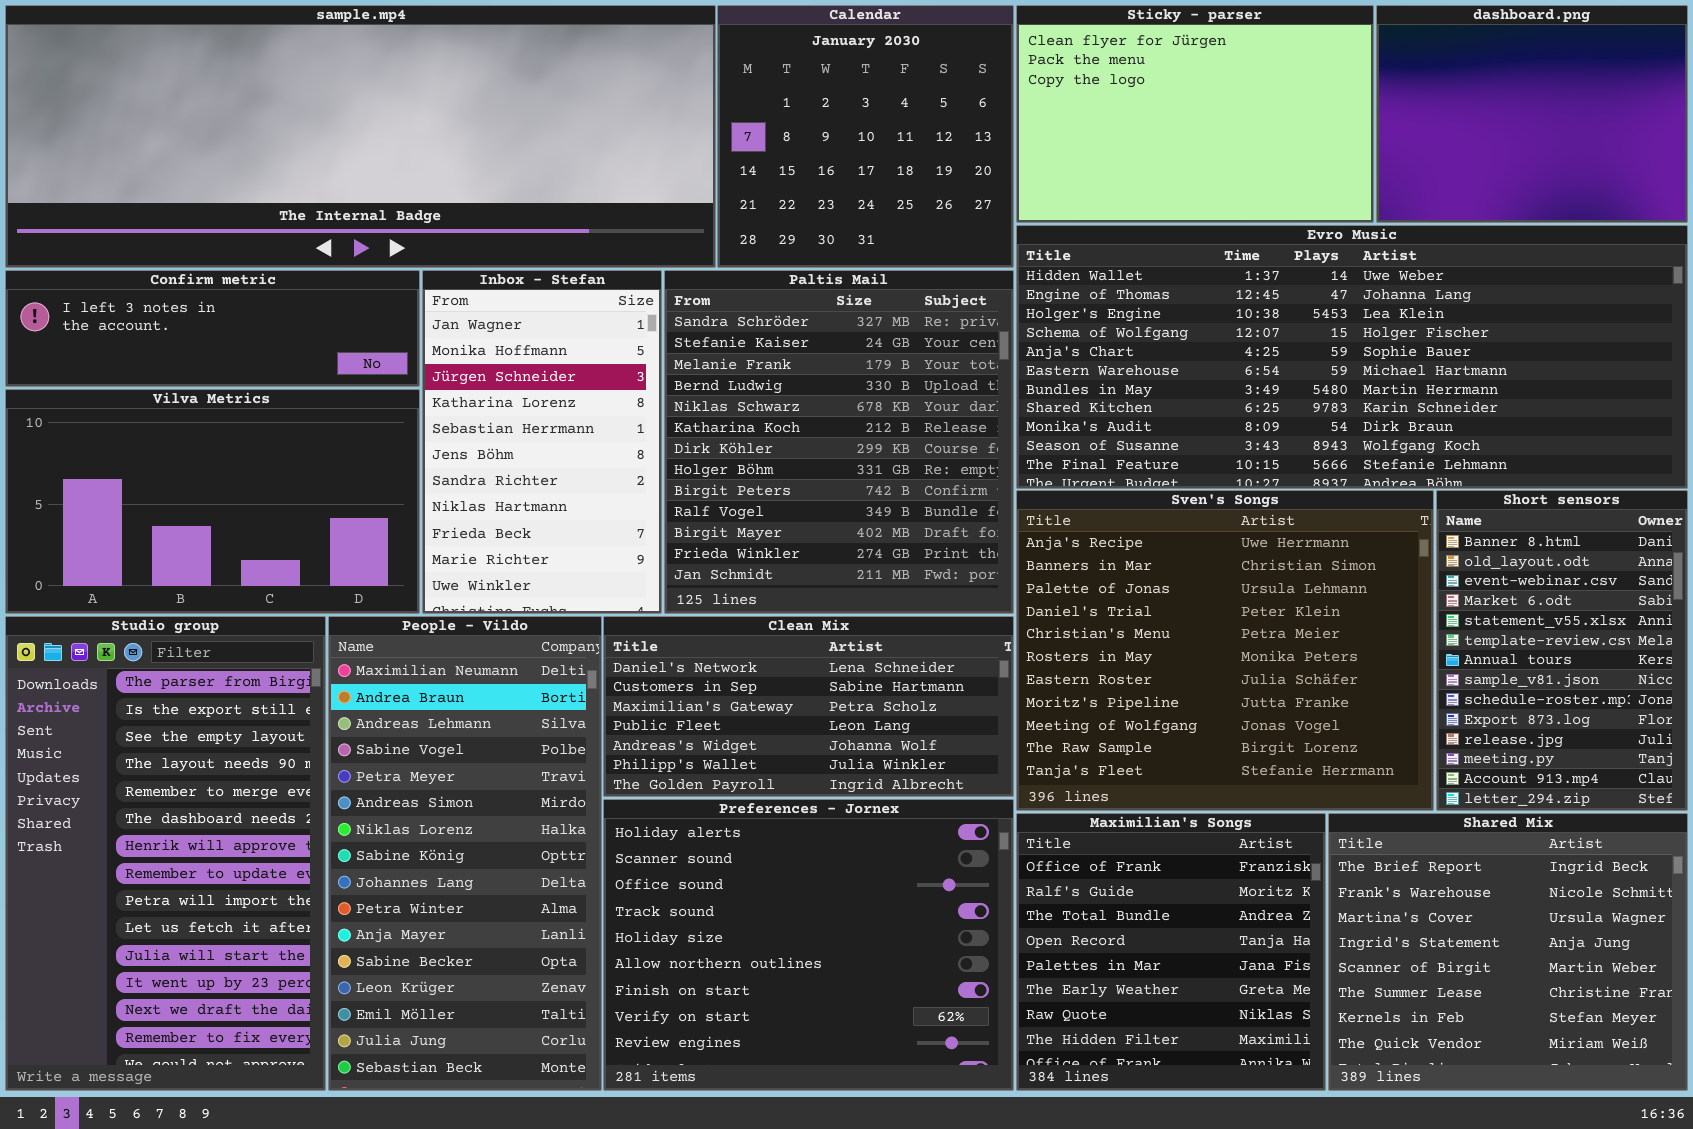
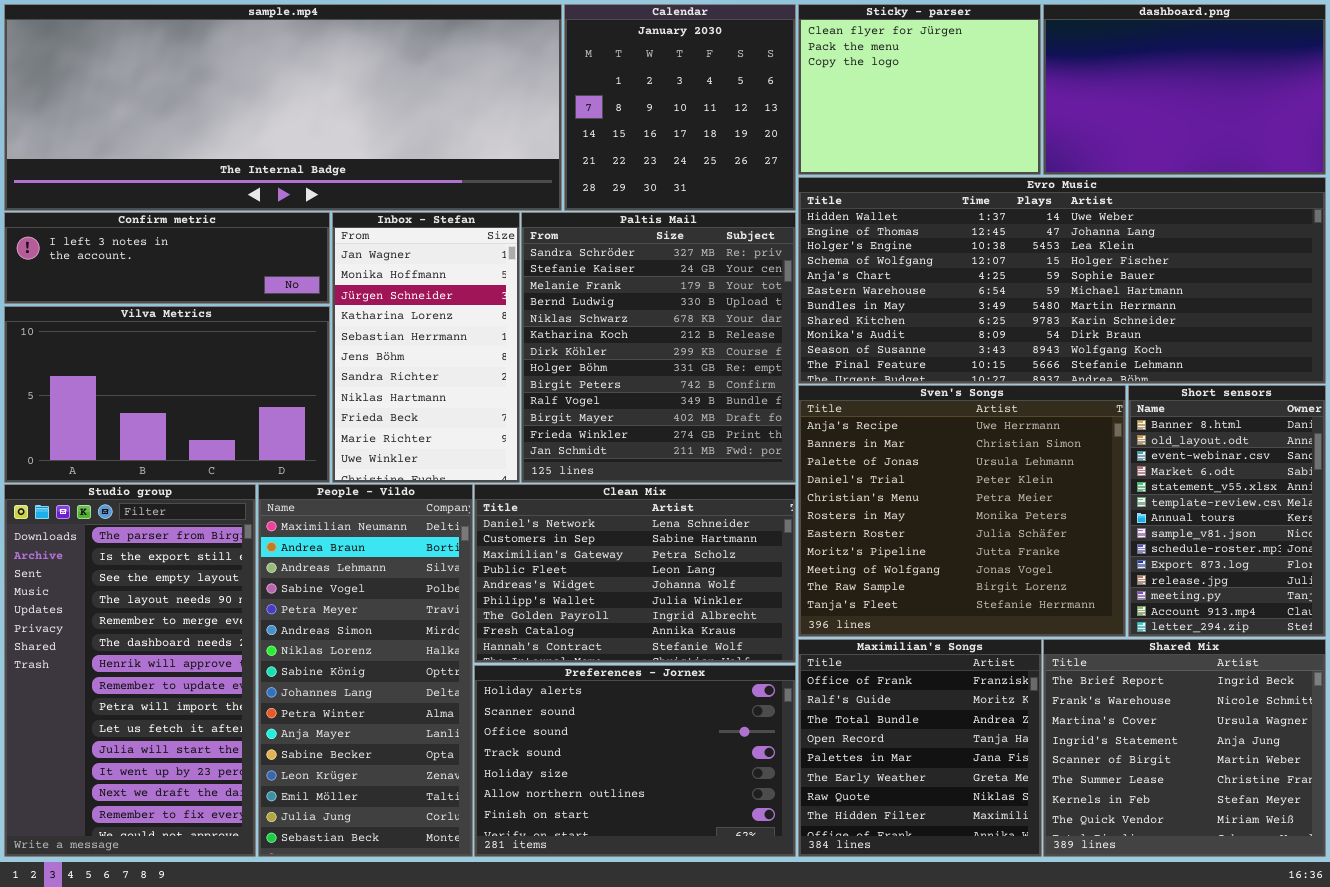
Sticky - parser: [1016,5,1374,223] -> [798,4,1041,175], resized
dashboard.png: [1376,5,1688,223] -> [1043,4,1326,175], resized
Clean Mix: [603,616,1014,797] -> [474,484,796,663], resized
Preferences - Jornex: [603,799,1014,1091] -> [474,665,796,857], resized

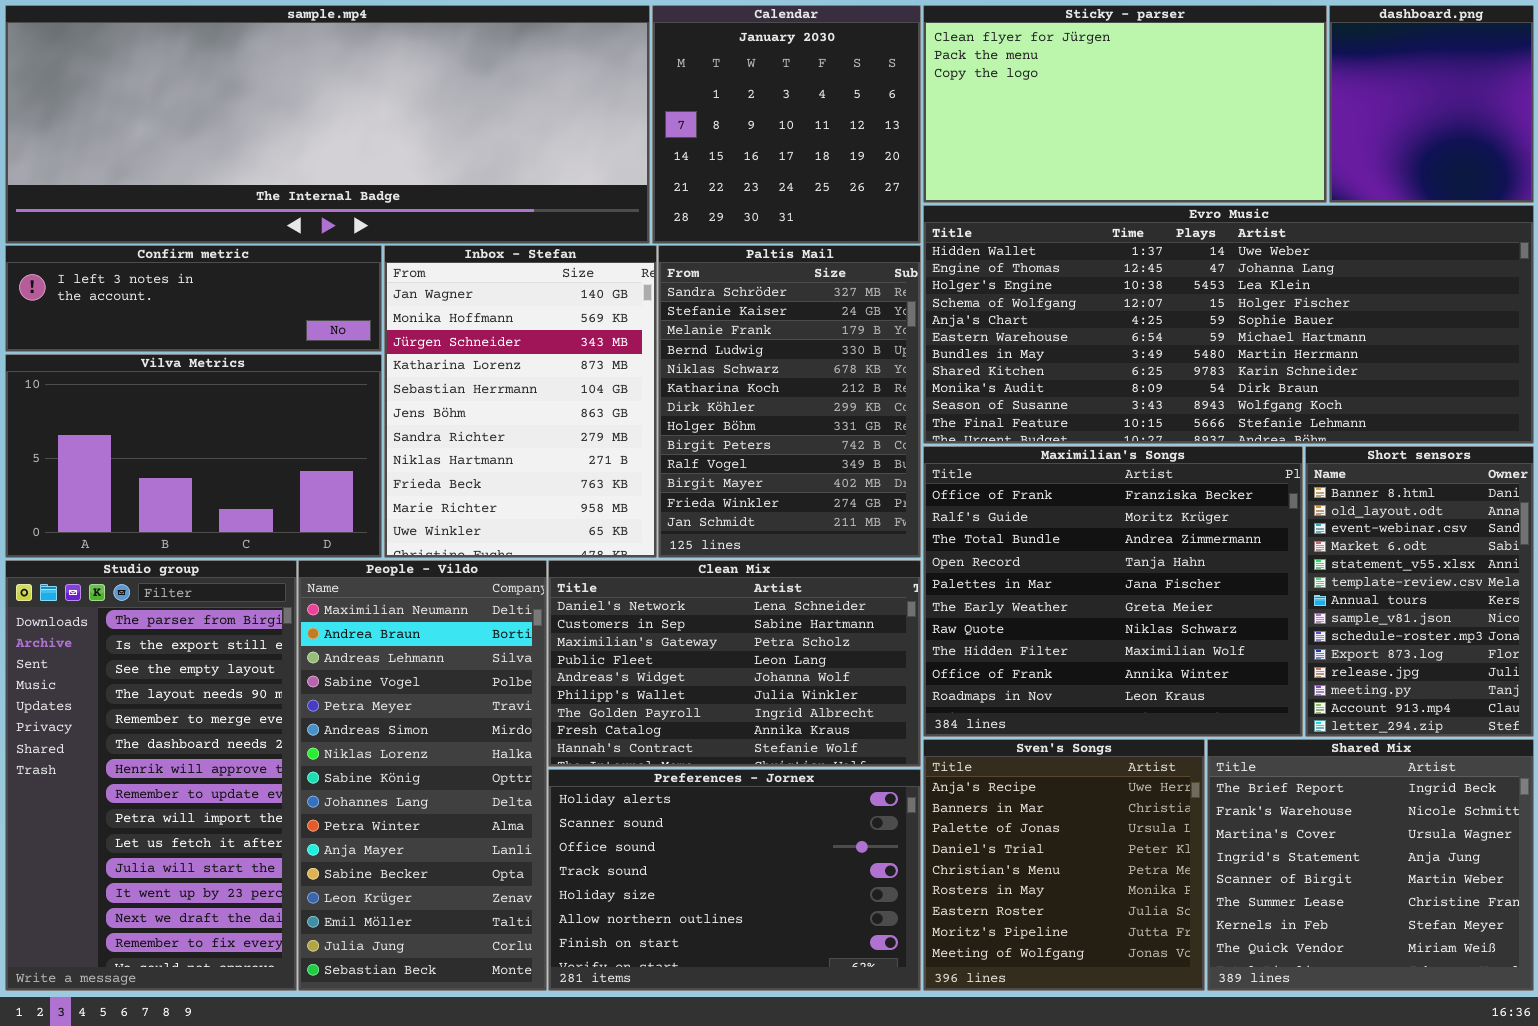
Sticky - parser: [798,4,1041,175] -> [923,5,1327,203], resized
dashboard.png: [1043,4,1326,175] -> [1329,5,1534,203], resized
Inbox - Stefan: [332,212,520,483] -> [384,245,657,558], resized
Paltis Mail: [521,212,796,483] -> [658,245,921,558], resized
Sven's Songs: [798,385,1126,637] -> [923,739,1205,991], moved, resized
Maximilian's Songs: [798,639,1042,857] -> [923,446,1303,737], moved, resized

